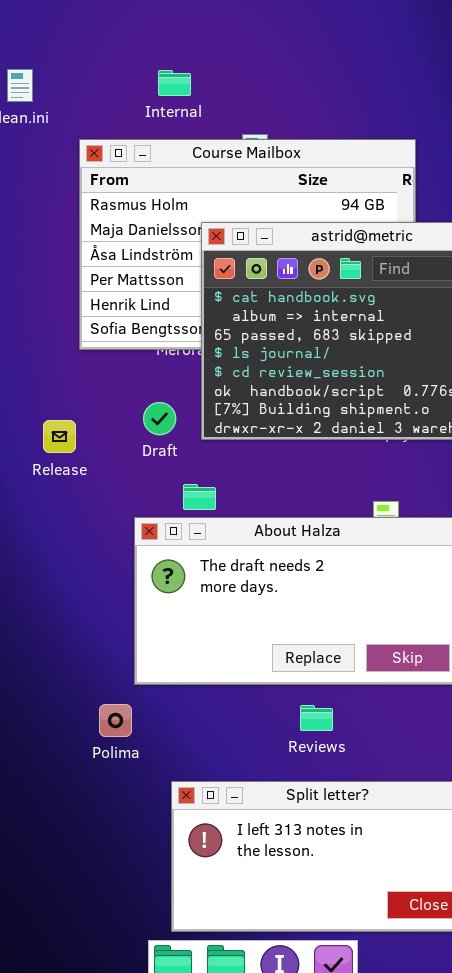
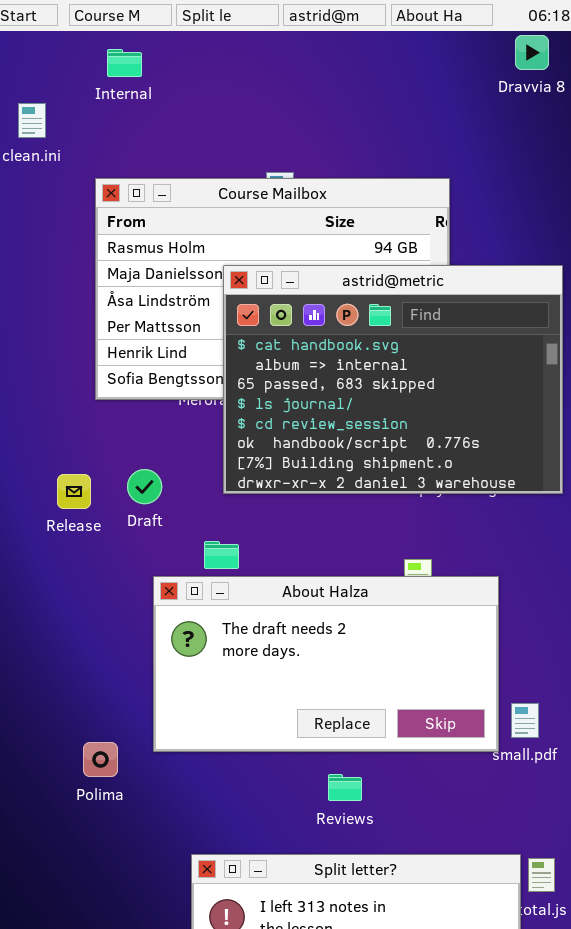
Internal: [158,70,191,96] -> [107,49,142,77], moved
Draft: [143,402,176,435] -> [127,469,162,504], moved
Polima: [99,704,132,737] -> [83,742,118,777], moved

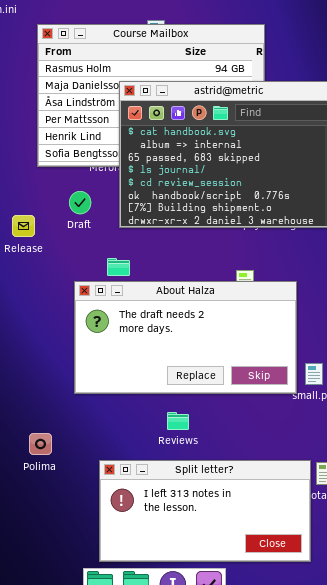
Draft: [127,469,162,504] -> [69,191,91,214], moved
Polima: [83,742,118,777] -> [29,433,52,455], moved
Reviews: [328,774,362,801] -> [167,412,189,430], moved

